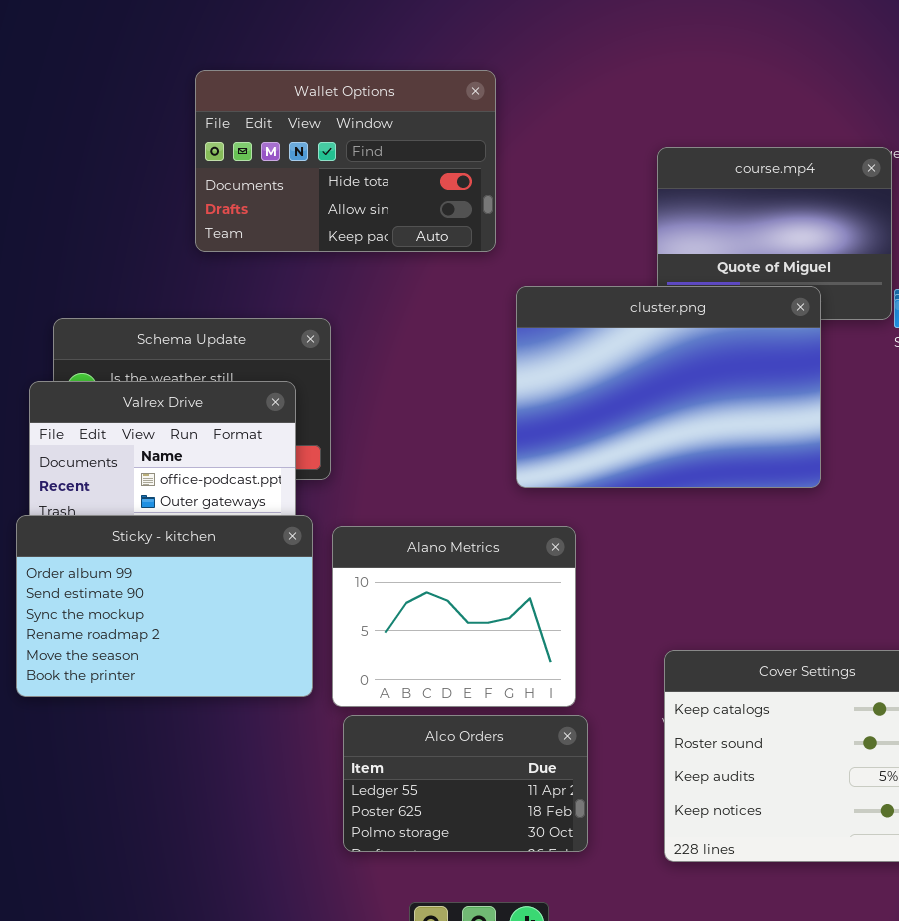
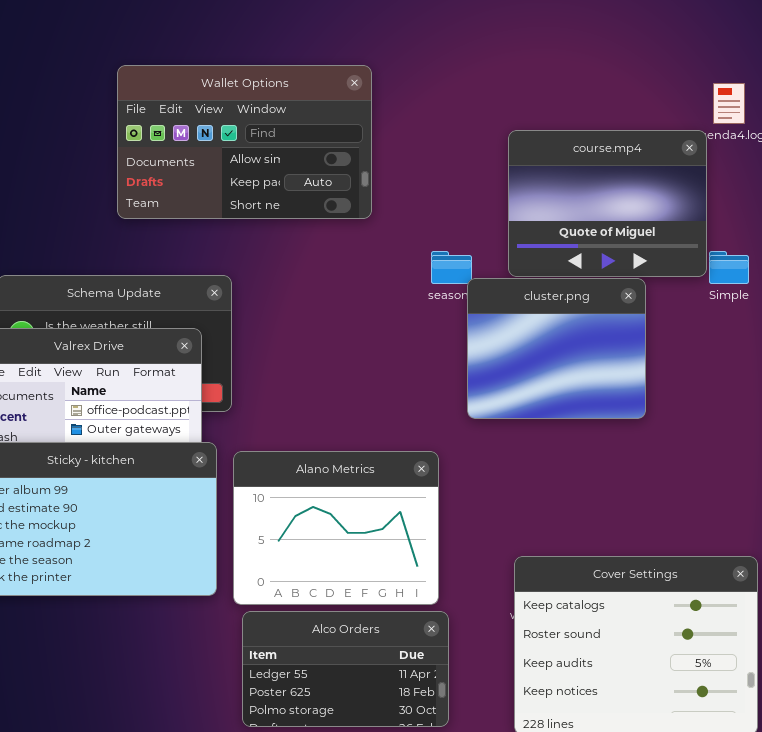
Wallet Options: [195,70,496,252] -> [117,65,372,219], scrolled down 1 row
cluster.png: [516,286,821,488] -> [467,278,646,419], resized

